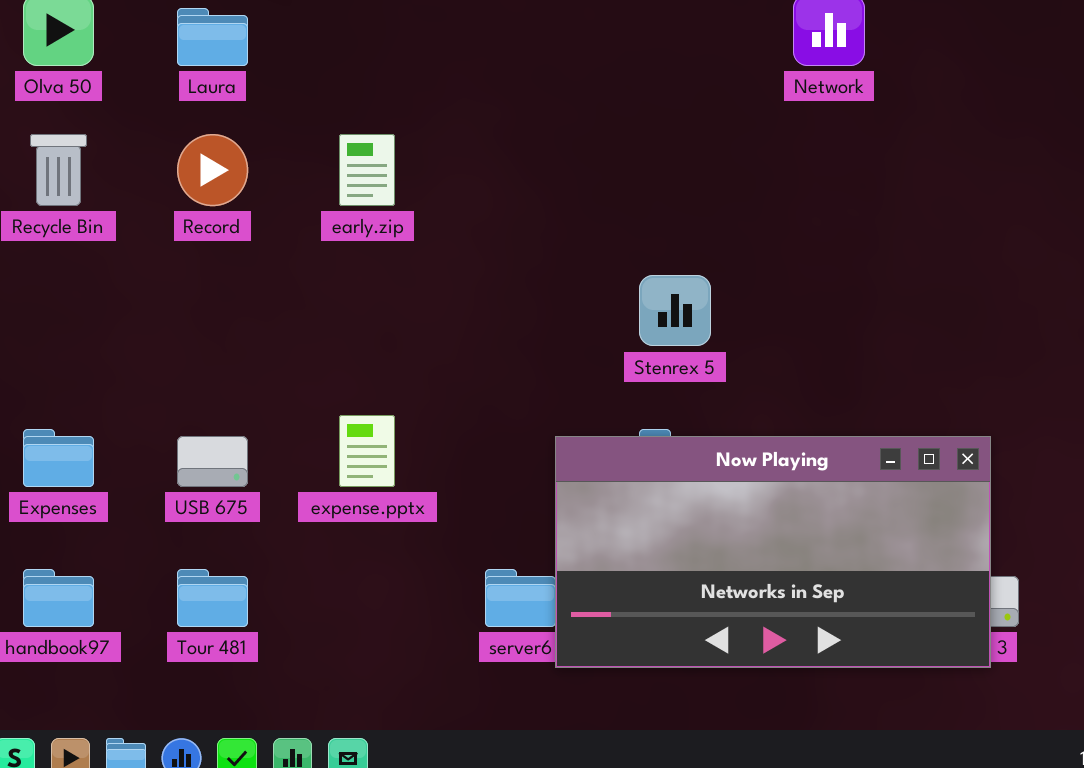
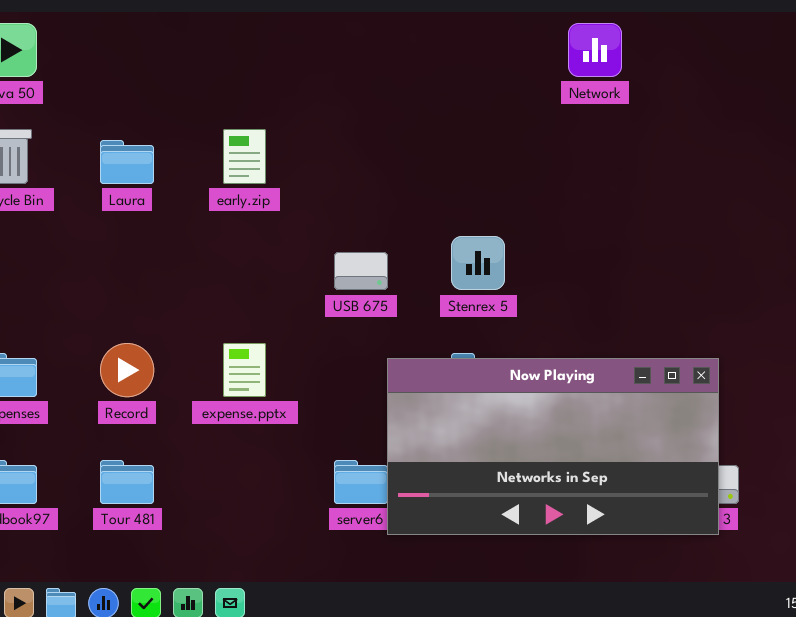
Laura: [177,8,248,66] -> [100,140,154,184], moved
Record: [177,134,248,206] -> [100,343,154,397], moved
USB 675: [177,436,248,487] -> [334,252,388,290], moved

